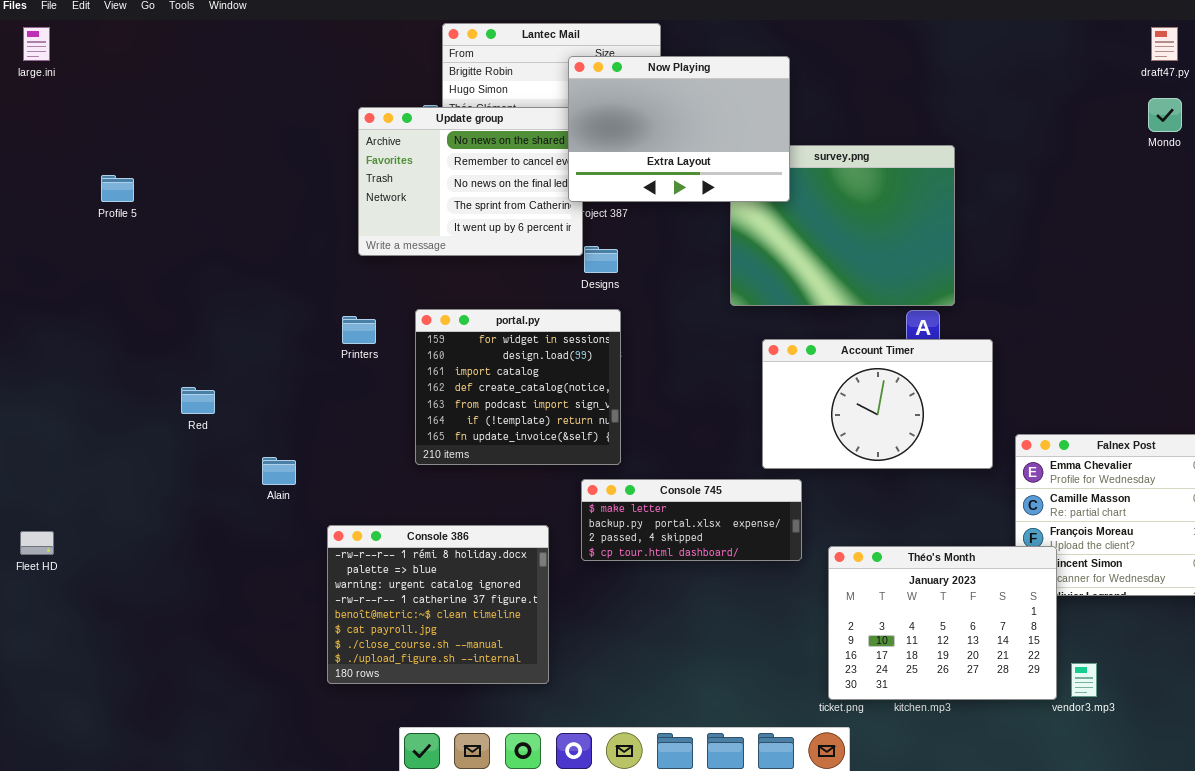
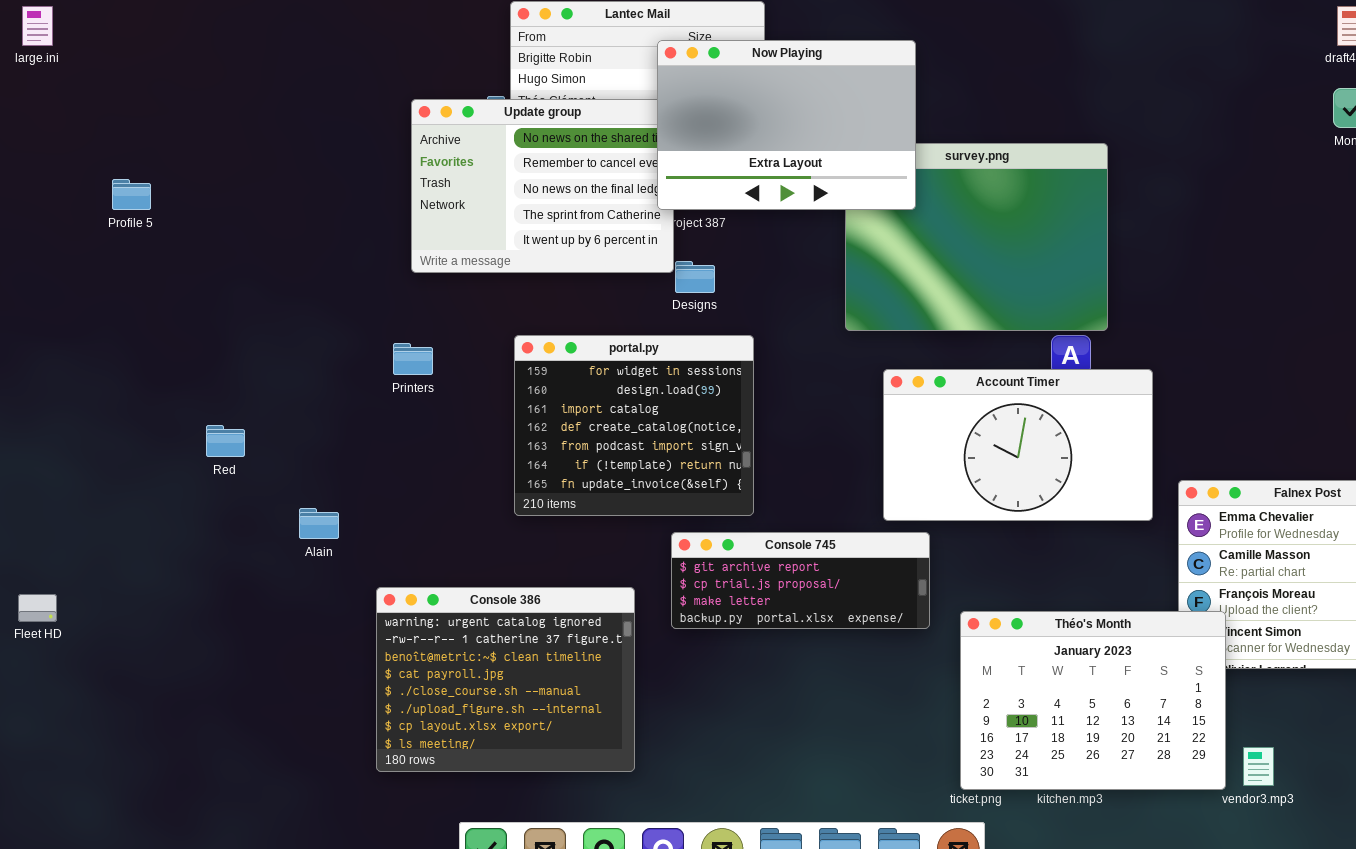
portal.py: [415,309,621,465] -> [514,335,754,516], moved
Console 745: [581,479,802,561] -> [671,532,930,629], scrolled up 2 rows
Console 386: [327,525,549,684] -> [376,587,635,772], scrolled down 2 rows

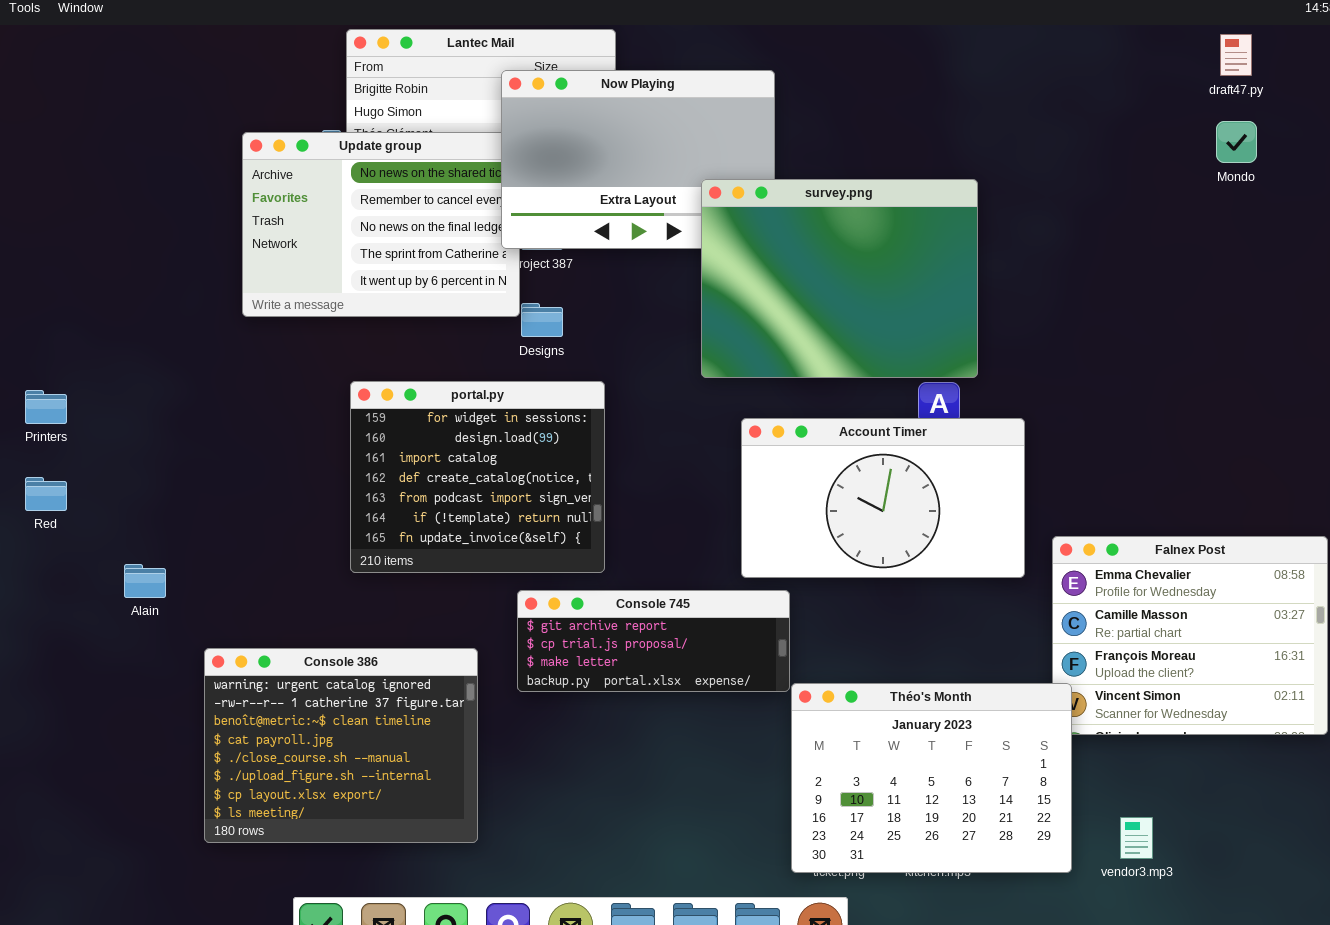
survey.png: [845,143,1108,331] -> [701,179,978,378], raised
Printers: [393,343,433,375] -> [25,390,67,424], moved
Théo's Month: [960,611,1226,790] -> [791,683,1072,873], moved

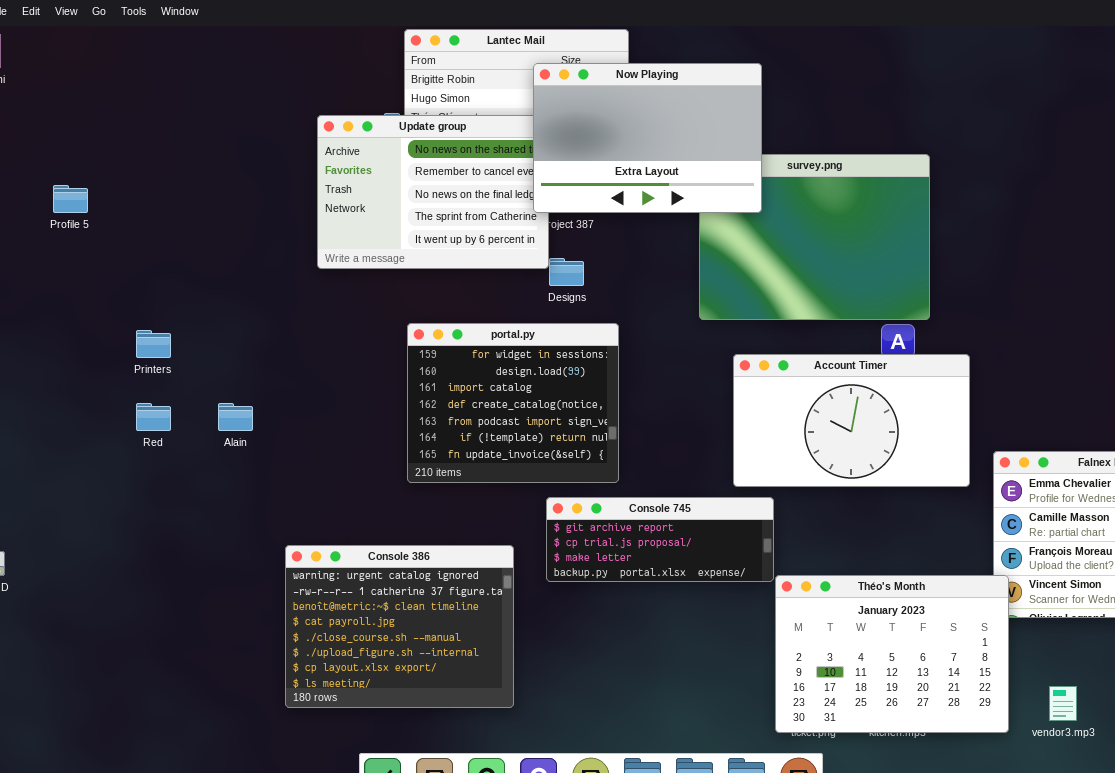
Now Playing: [501,70,775,249] -> [533,63,762,213], raised
Alain: [124,564,166,598] -> [218,403,253,431], moved

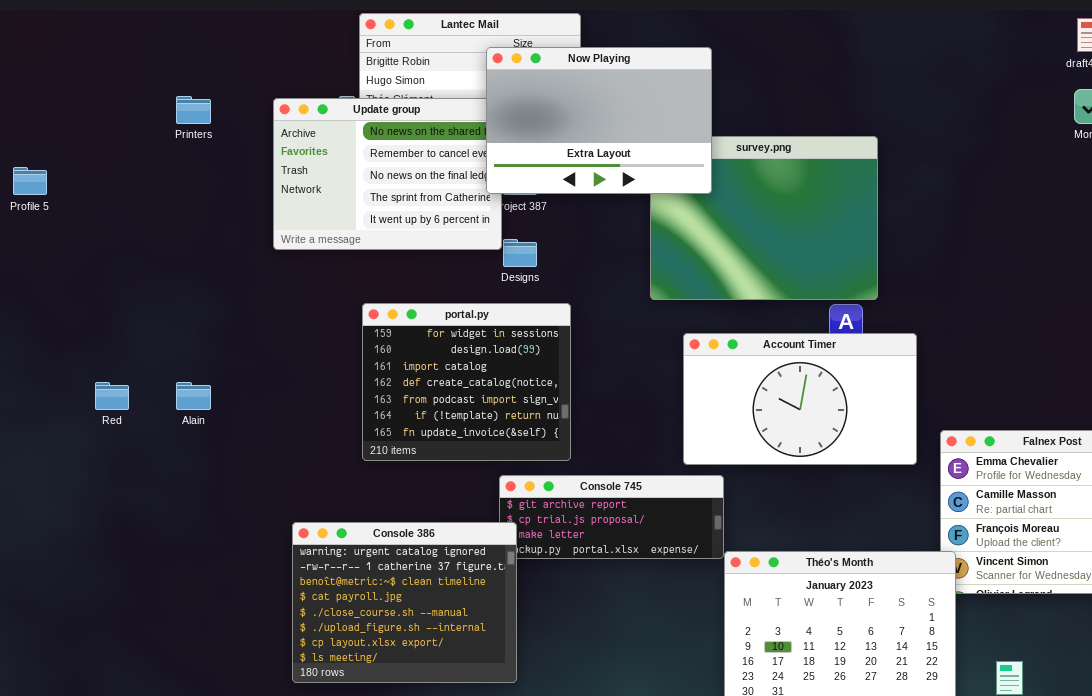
Printers: [136,330,171,358] -> [176,96,211,124], moved
Console 386: [285,545,514,708] -> [292,522,517,683], moved

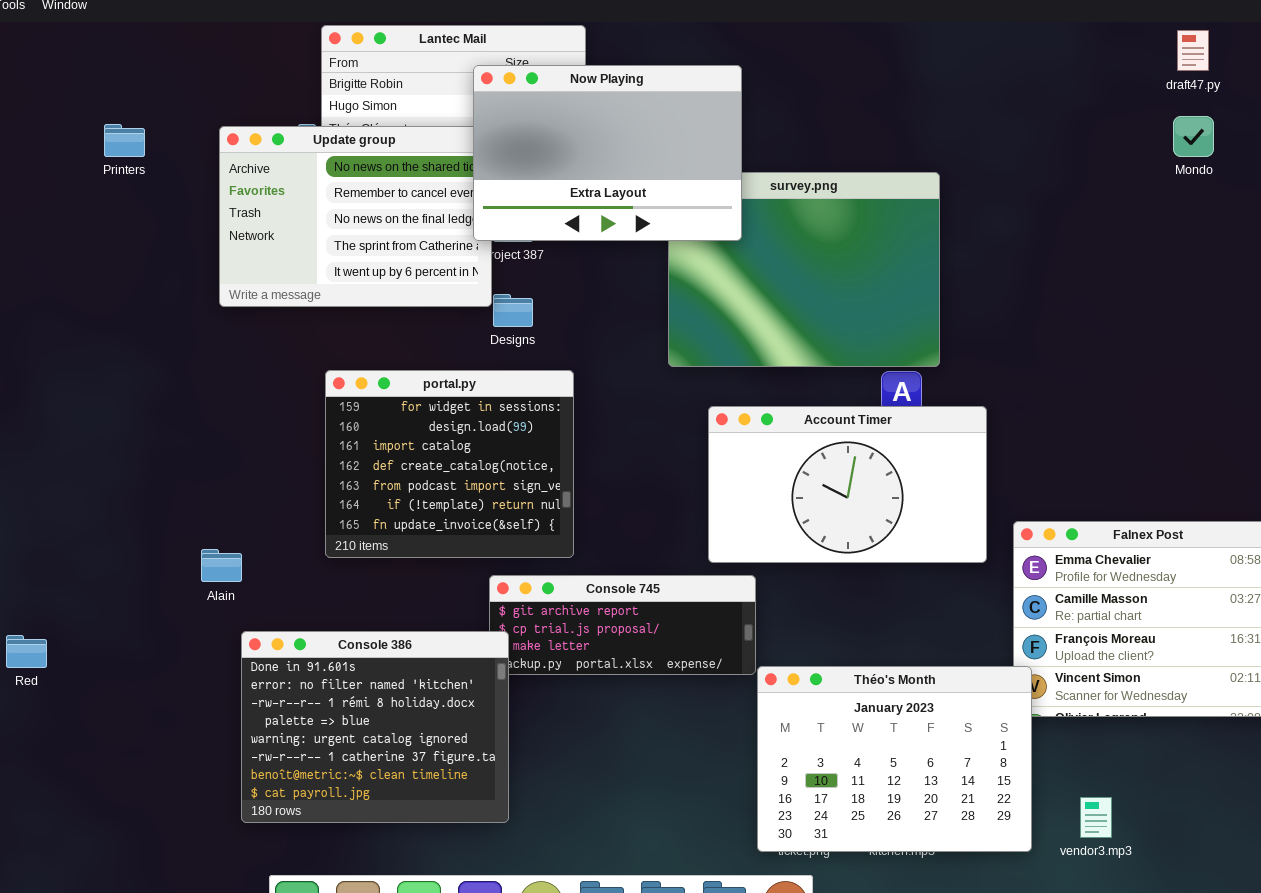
Red: [95,382,129,410] -> [6,635,47,668], moved
Alain: [176,382,211,410] -> [201,549,242,582], moved
Console 386: [292,522,517,683] -> [241,631,509,823], scrolled up 4 rows

